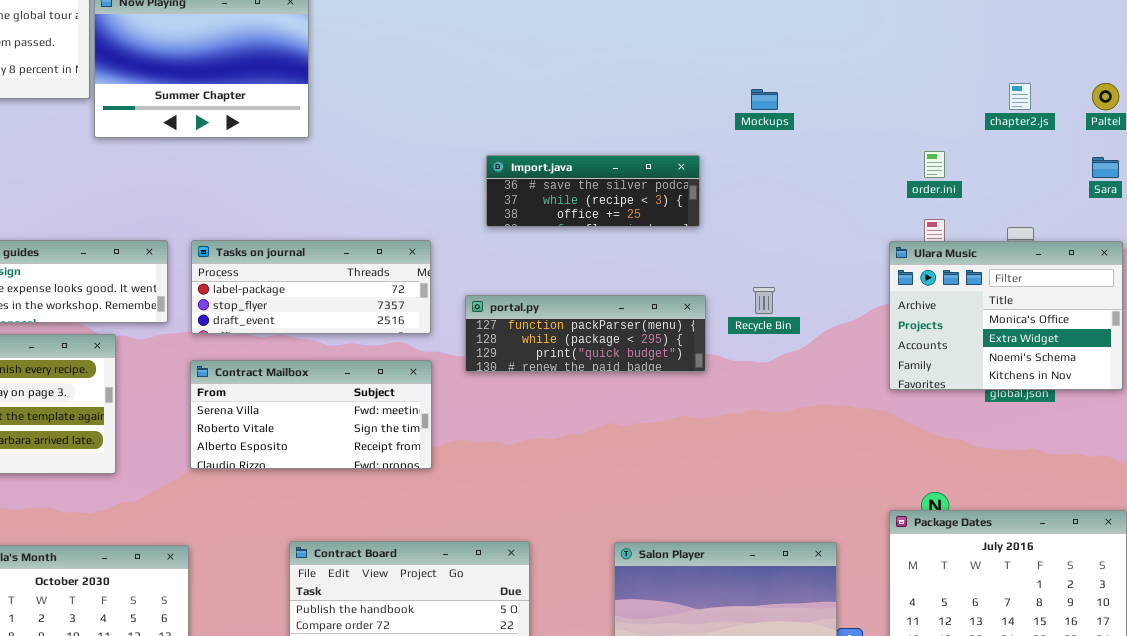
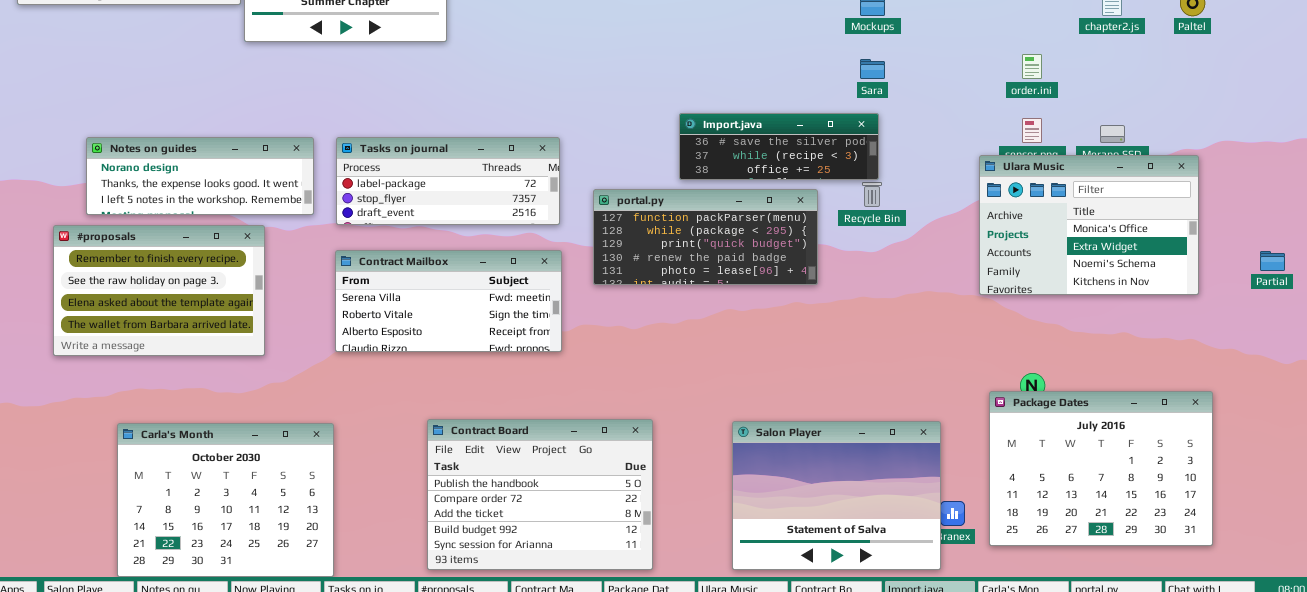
Import.java: [486,155,700,227] -> [679,113,879,180], moved
Sara: [1092,157,1119,178] -> [860,59,885,79], moved
Ulara Music: [889,241,1123,390] -> [979,155,1199,295], moved
portal.py: [465,295,706,372] -> [593,189,818,285], resized

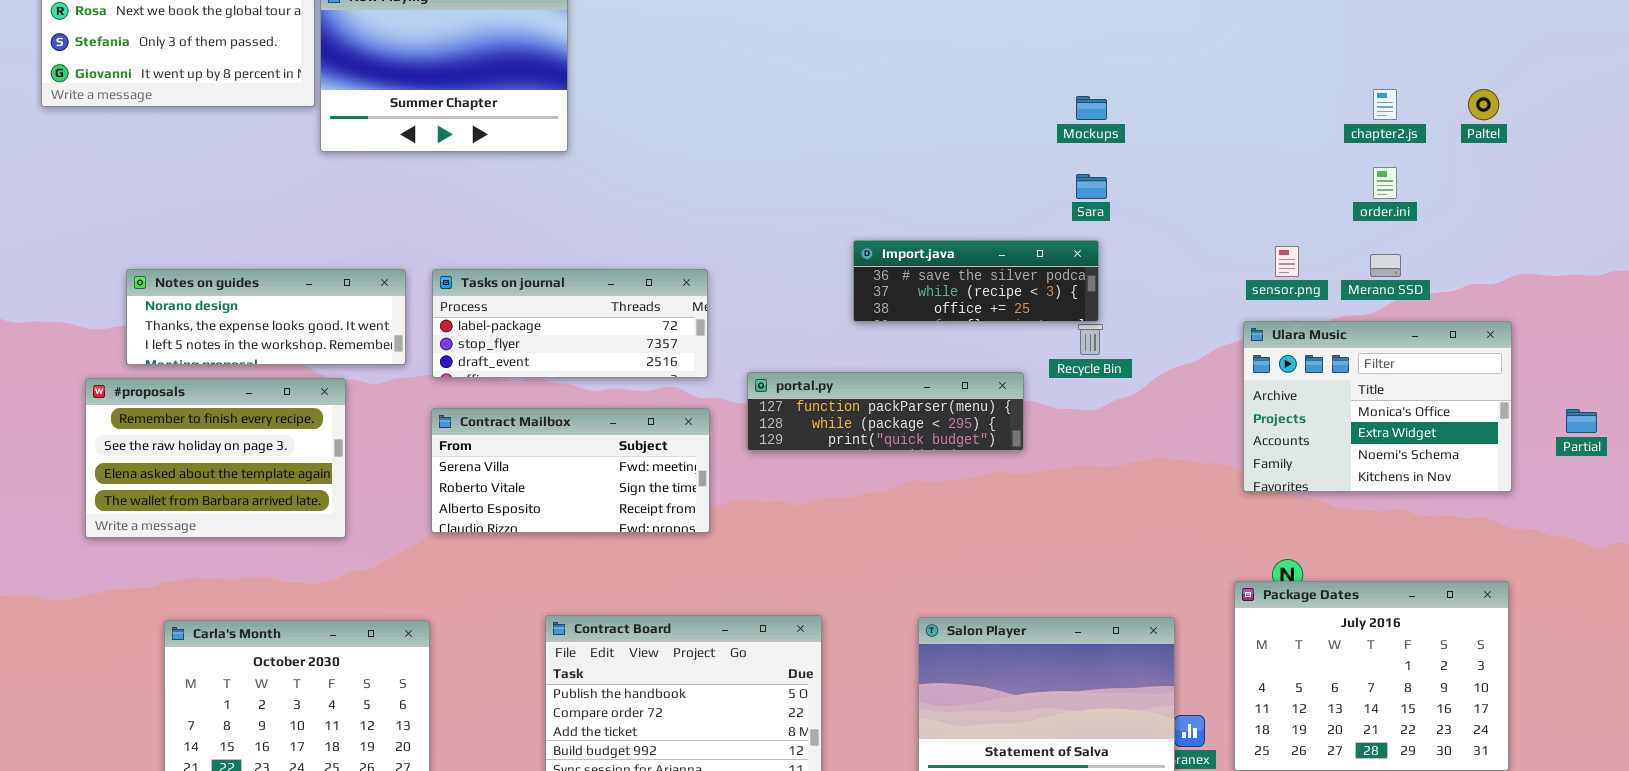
order.ini: [1022,54,1042,79] -> [1373,167,1397,199], moved
Ulara Music: [979,155,1199,295] -> [1243,321,1512,492], moved
portal.py: [593,189,818,285] -> [747,372,1024,451], resized

